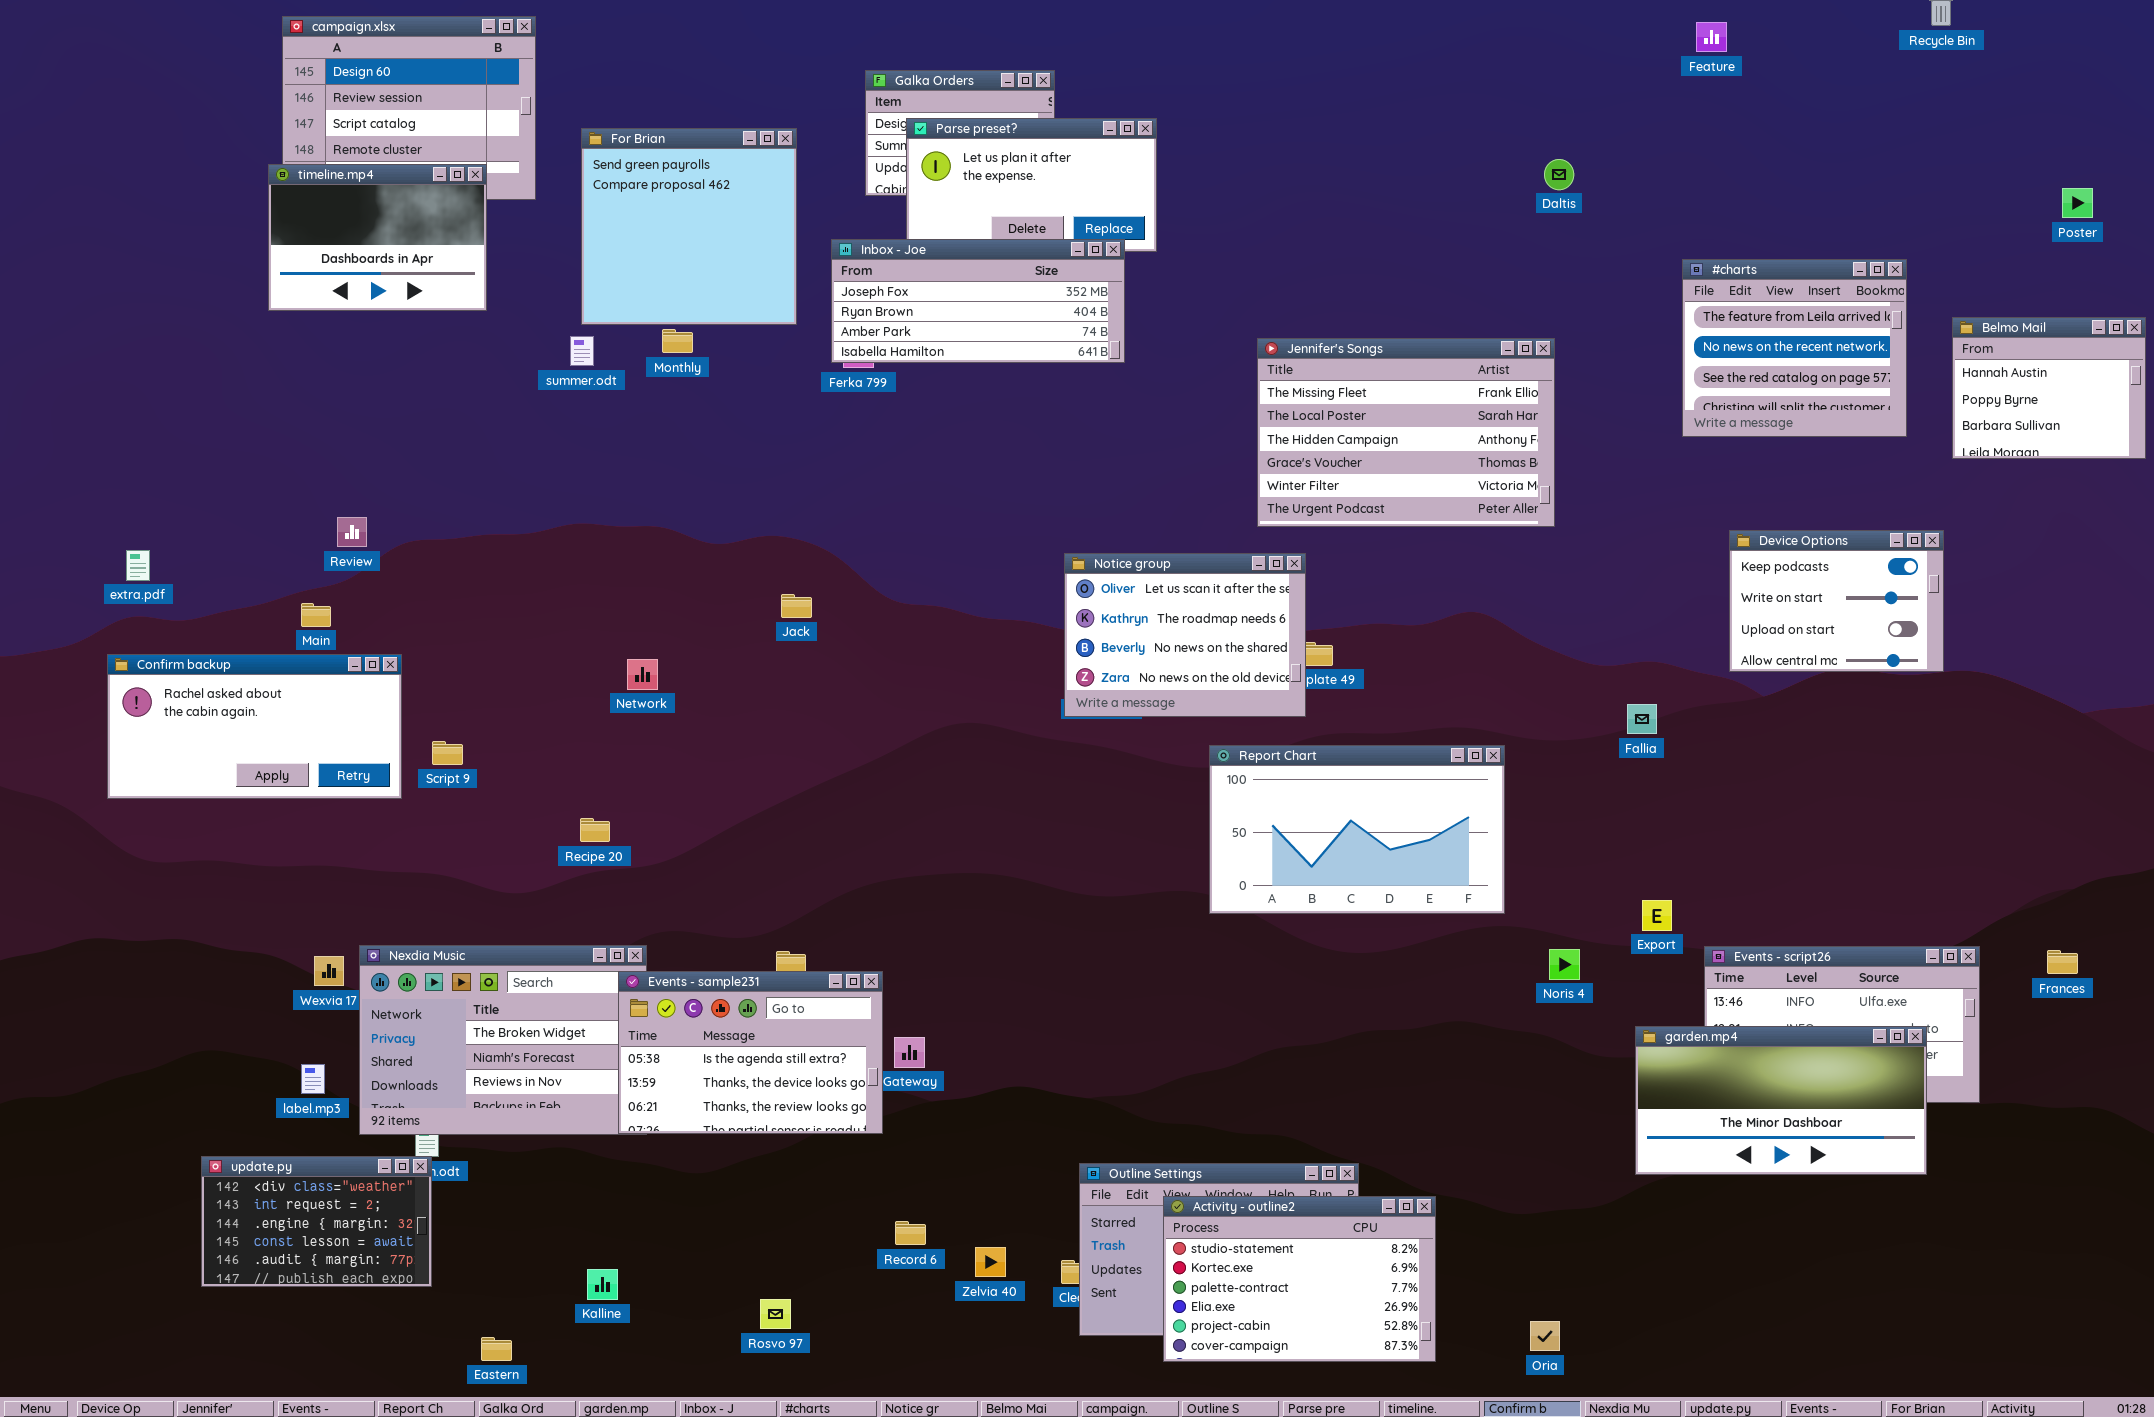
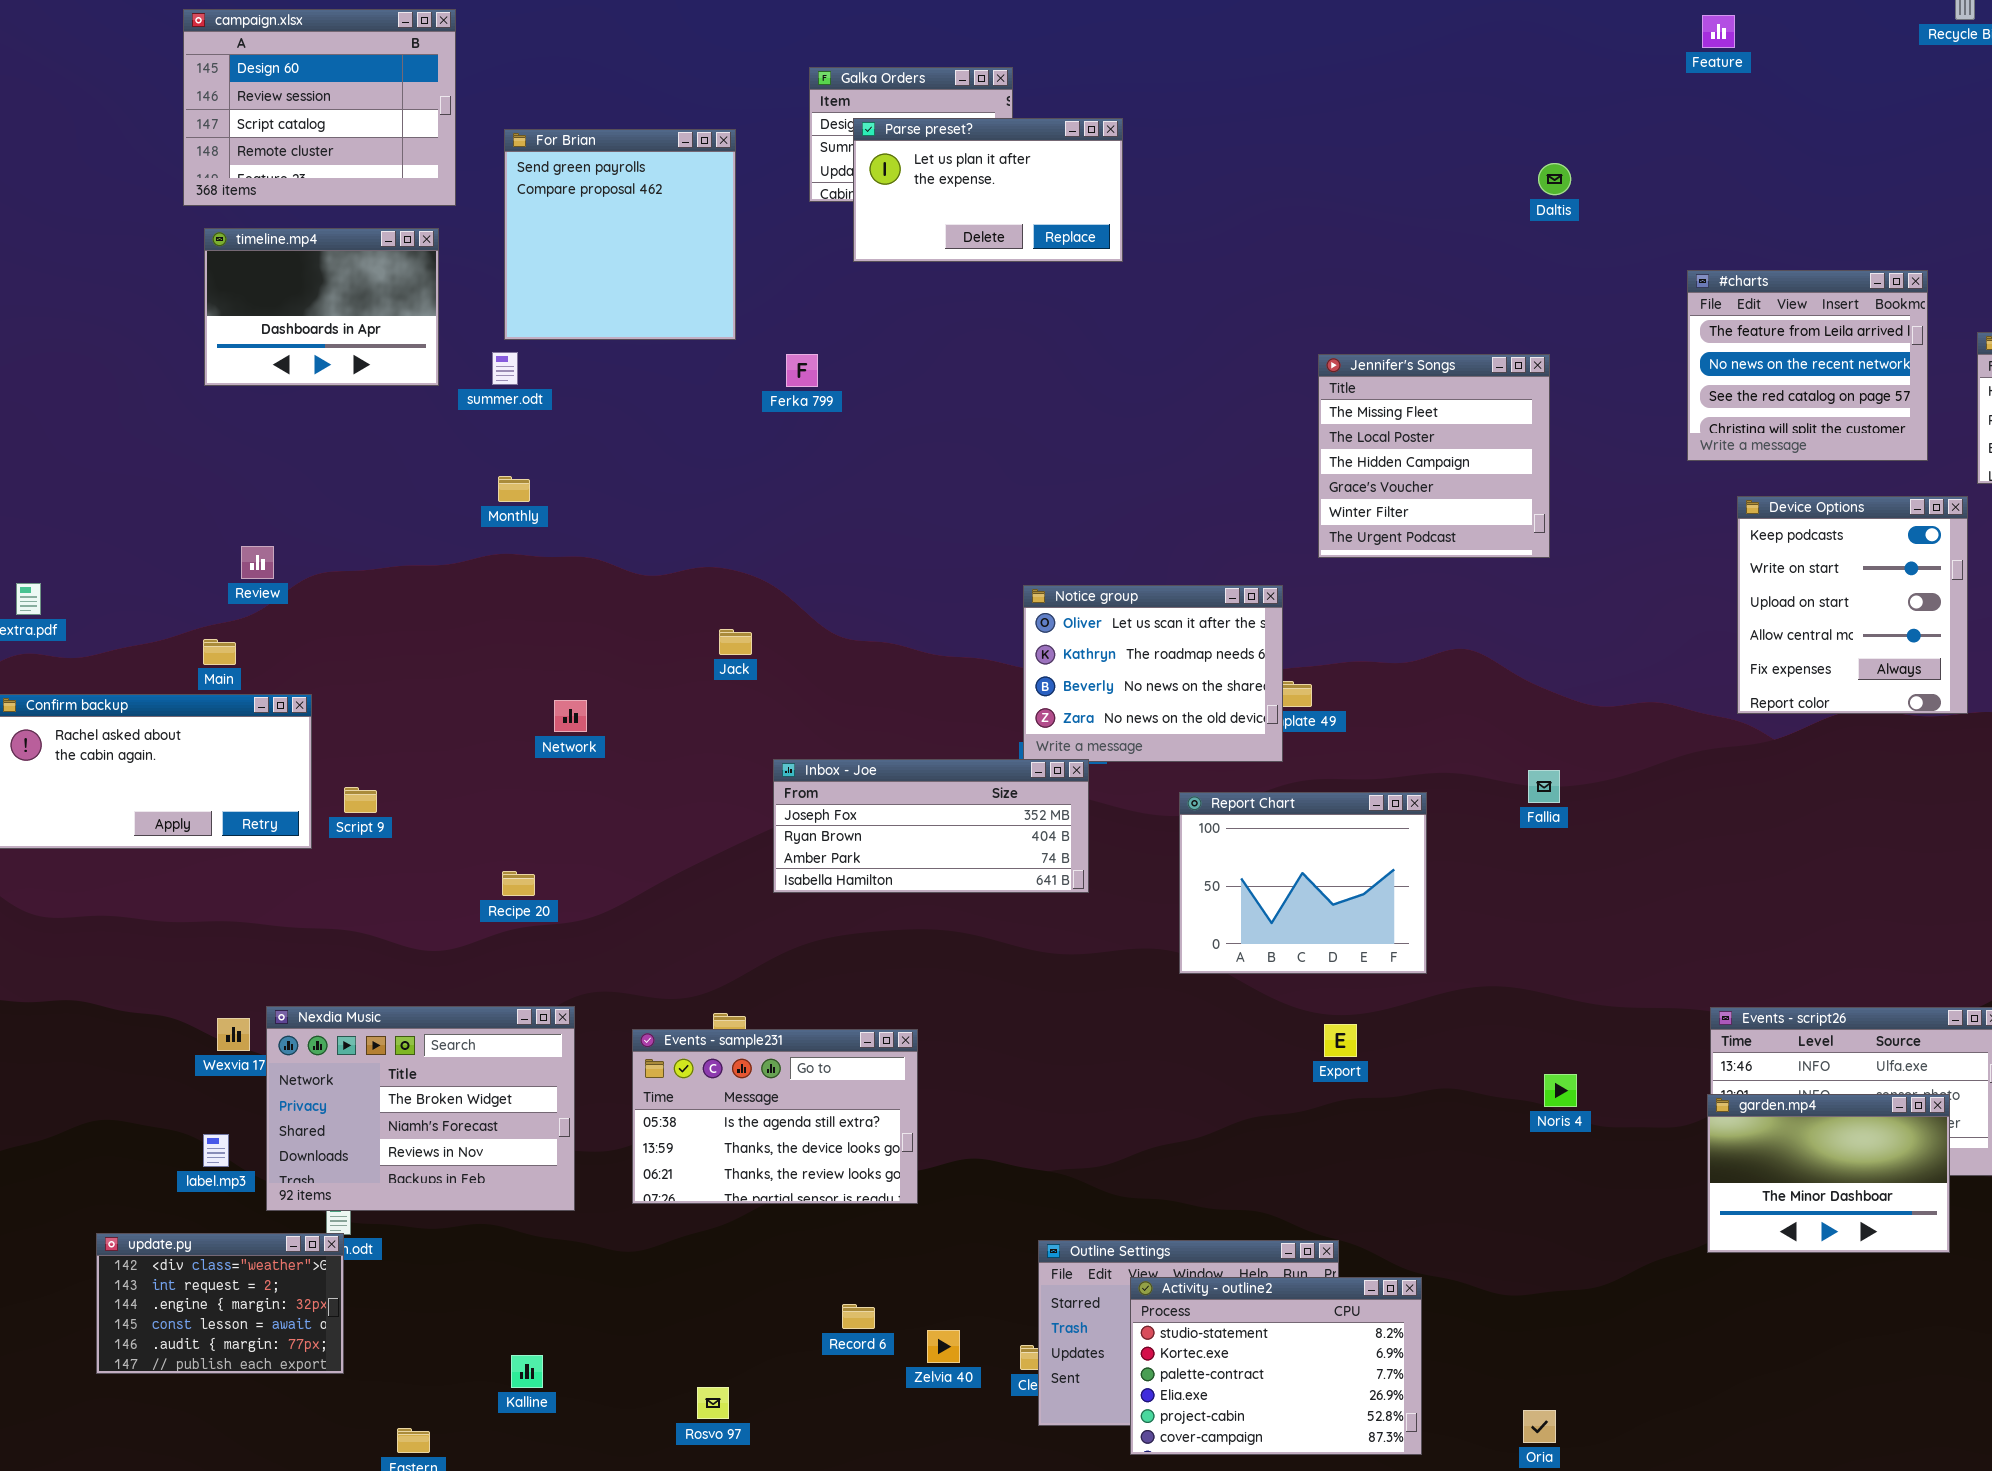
timeline.mp4: [268,164,487,311] -> [204,228,439,386], moved
Inbox - Joe: [831,239,1125,363] -> [773,759,1089,893], moved
Monthly: [662,329,693,353] -> [498,476,530,502], moved
Jennifer's Songs: [1257,338,1555,527] -> [1318,354,1550,558], resized
Device Options: [1729,530,1944,672] -> [1737,496,1968,714], resized
Fallia: [1627,704,1657,734] -> [1528,770,1560,803], moved
Report Chart: [1209,745,1505,914] -> [1179,792,1427,974], resized
Export: [1642,900,1672,931] -> [1324,1024,1357,1057], moved
Noris 4: [1549,949,1580,980] -> [1544,1074,1577,1107], moved
Events - sample231: [618,971,883,1134] -> [632,1029,918,1204], moved
garden.mp4: [1635,1026,1927,1175] -> [1707,1094,1950,1253], resized

